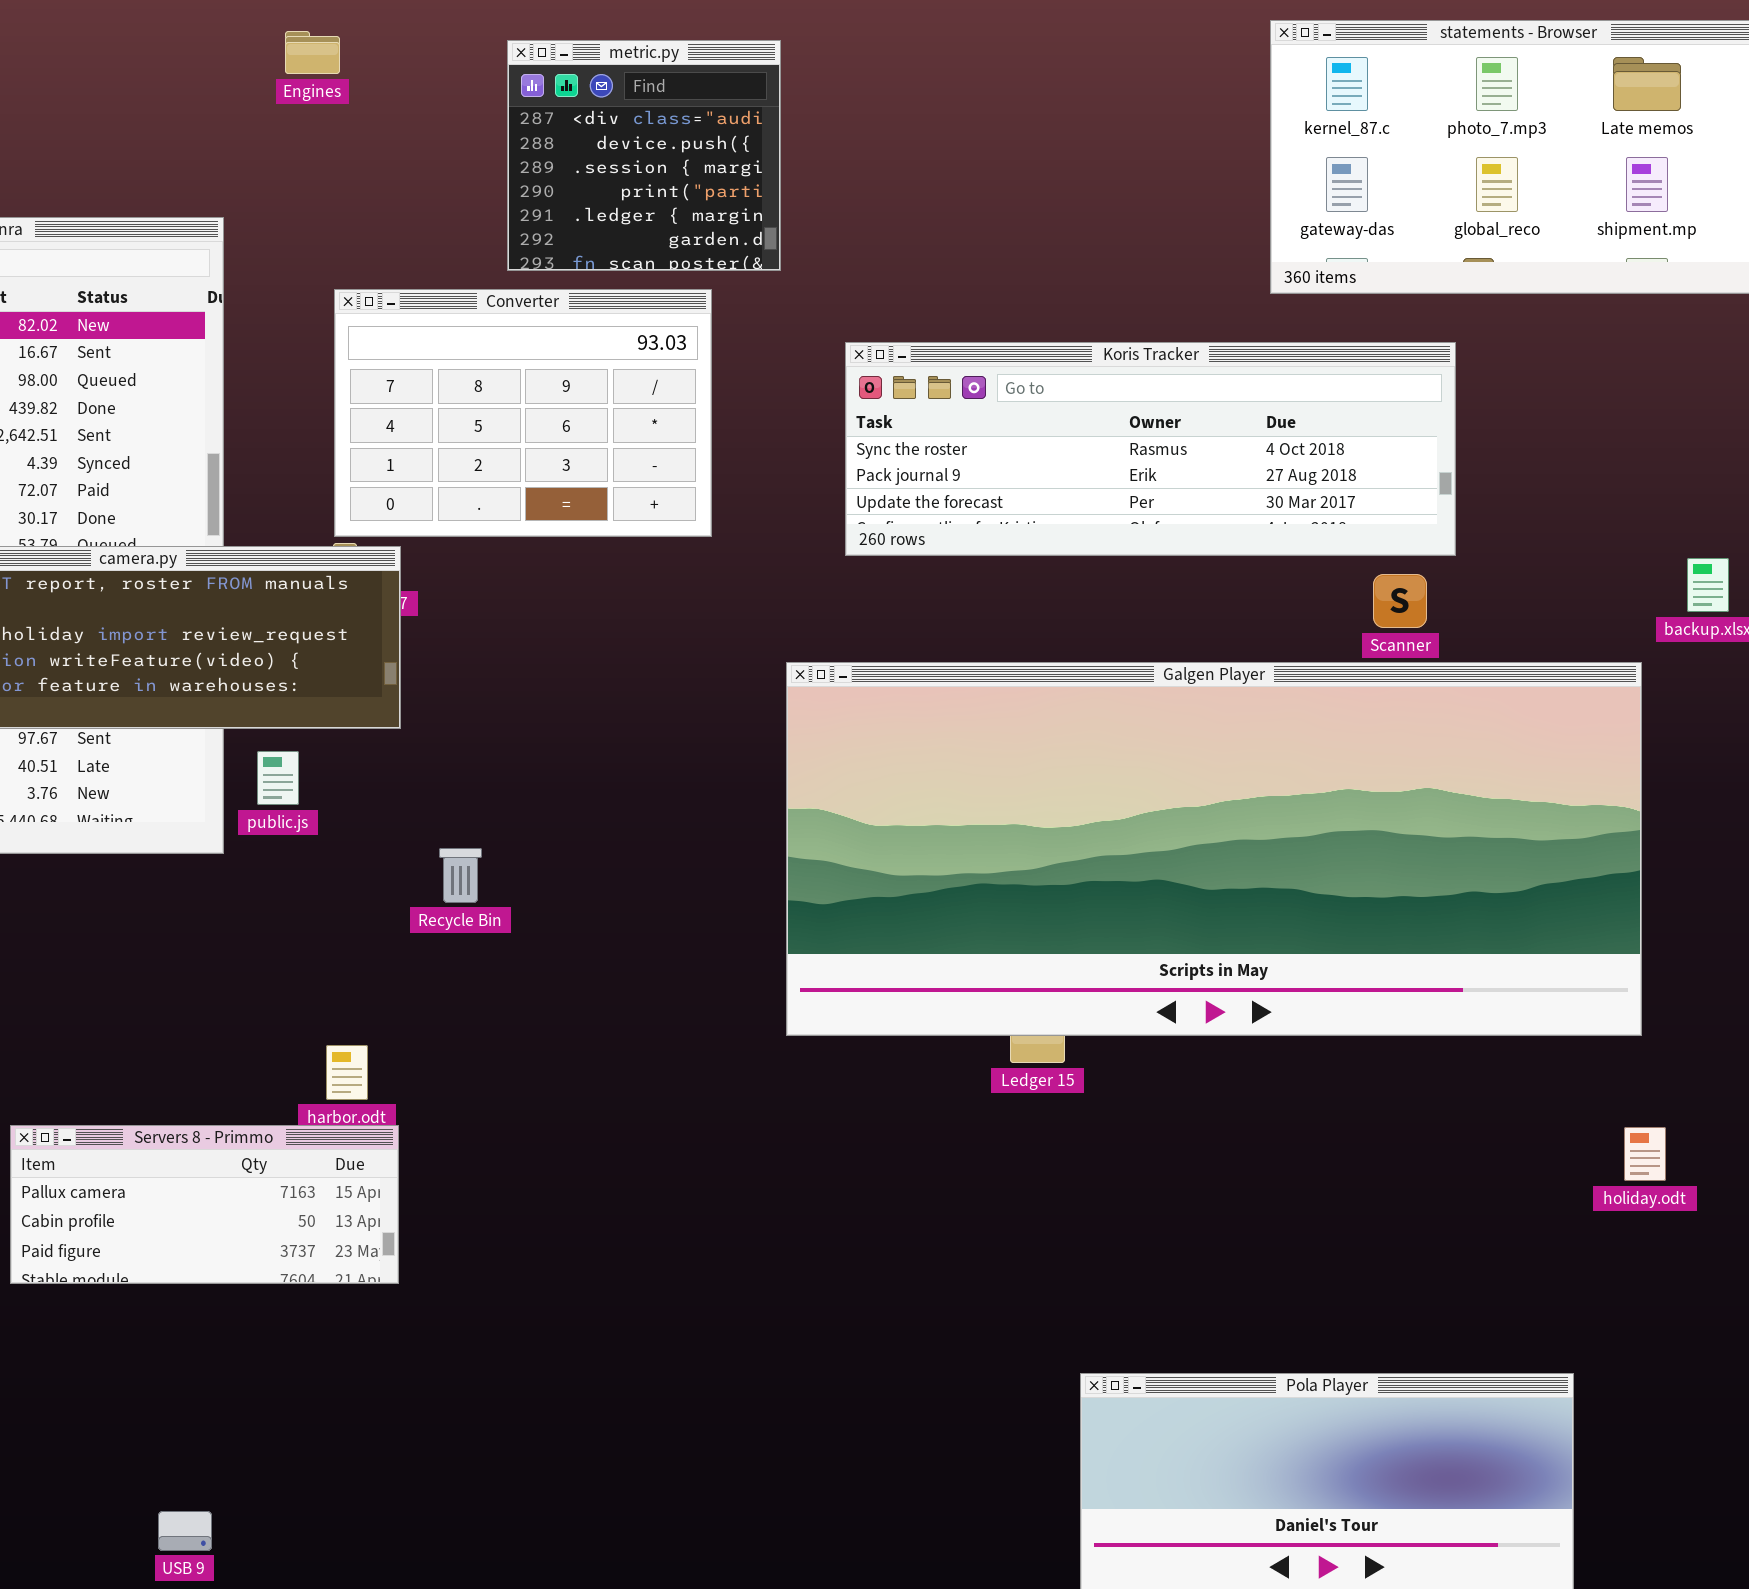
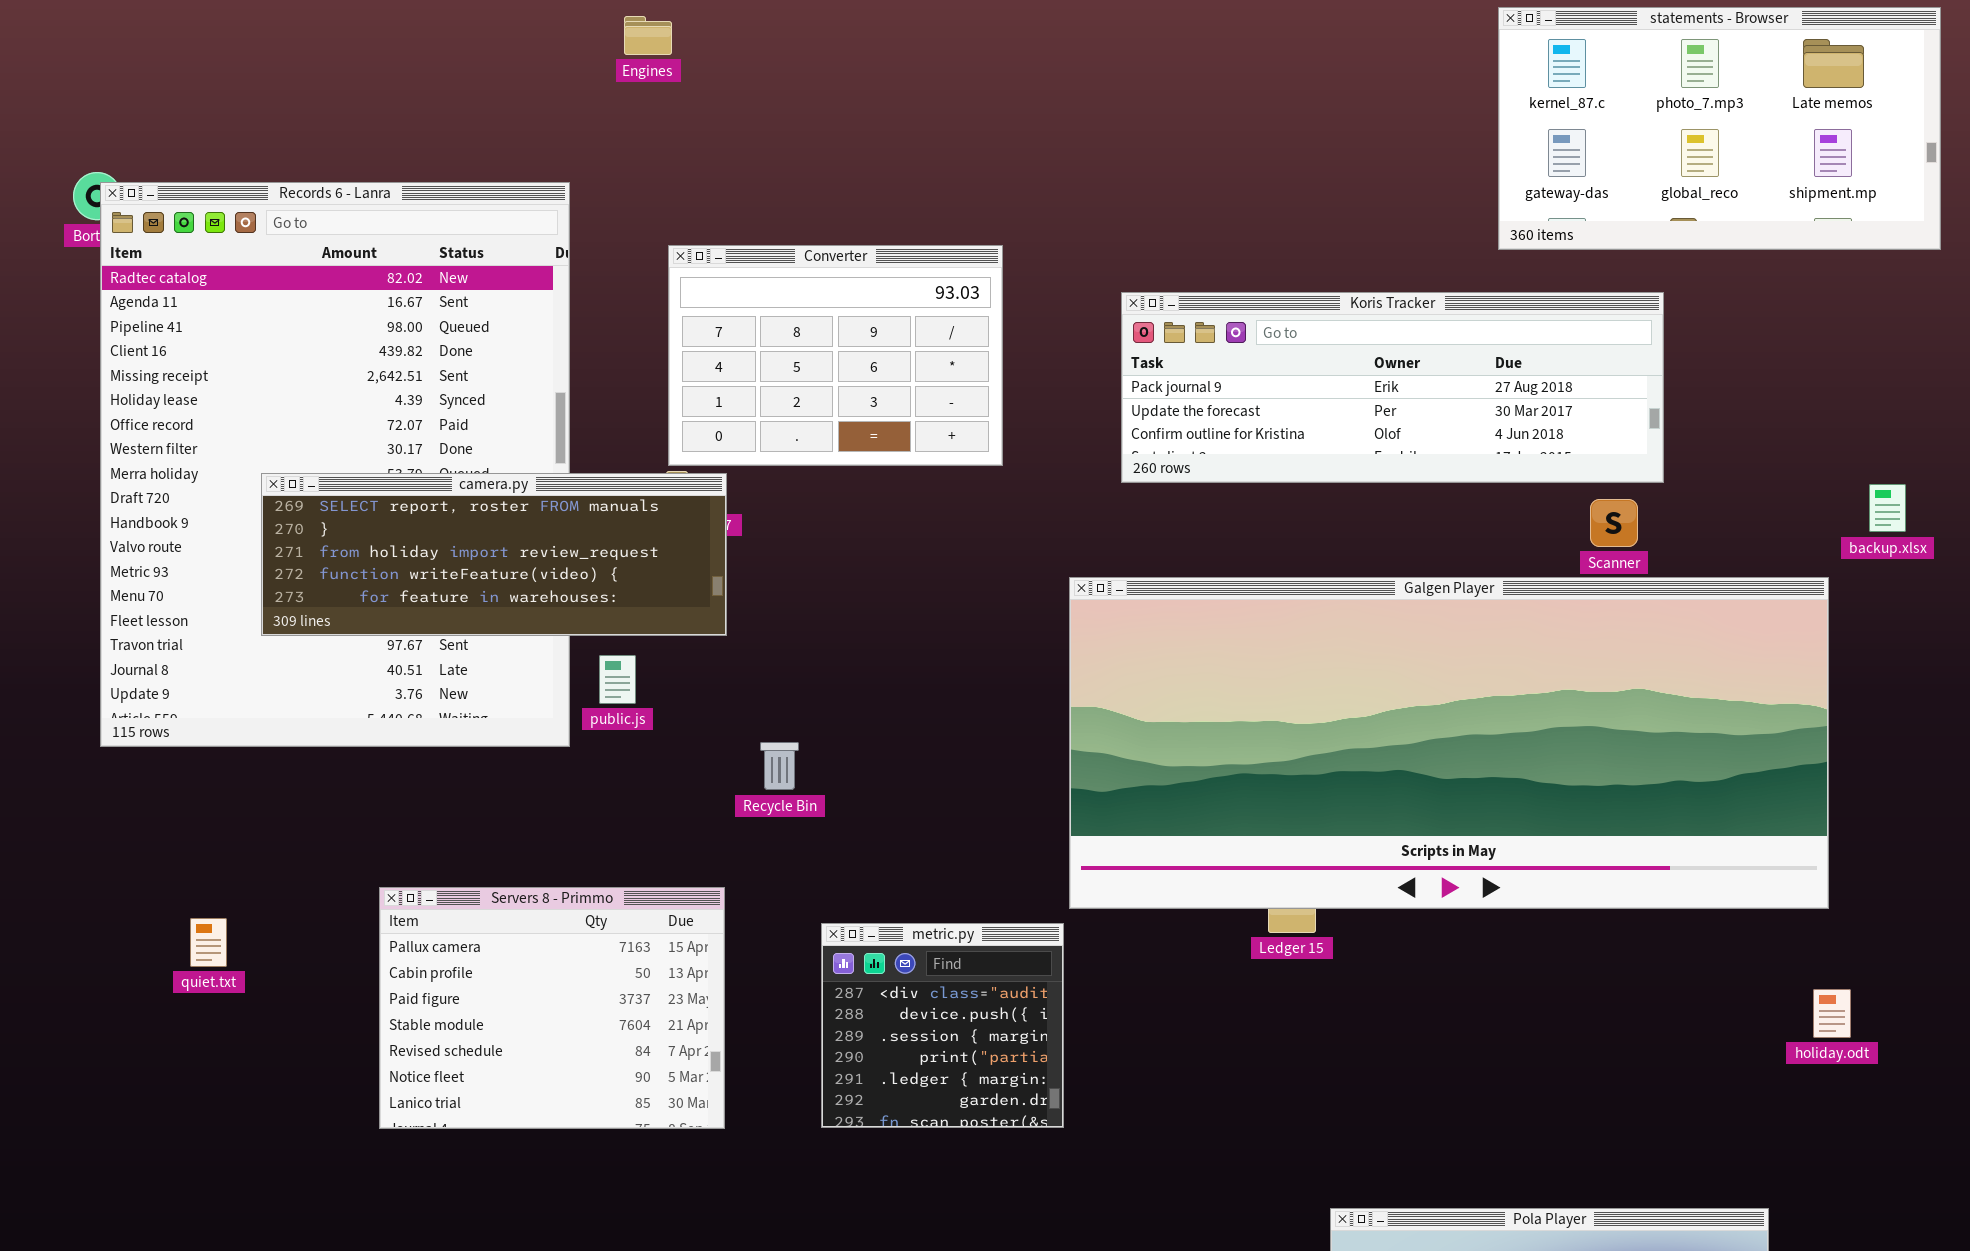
metric.py: [507,40,781,271] -> [821,923,1064,1128], moved
Koris Tracker: [845,342,1456,556] -> [1121,292,1664,483], scrolled down 1 row
Servers 8 - Primmo: [10,1125,399,1284] -> [379,887,725,1129], resized

